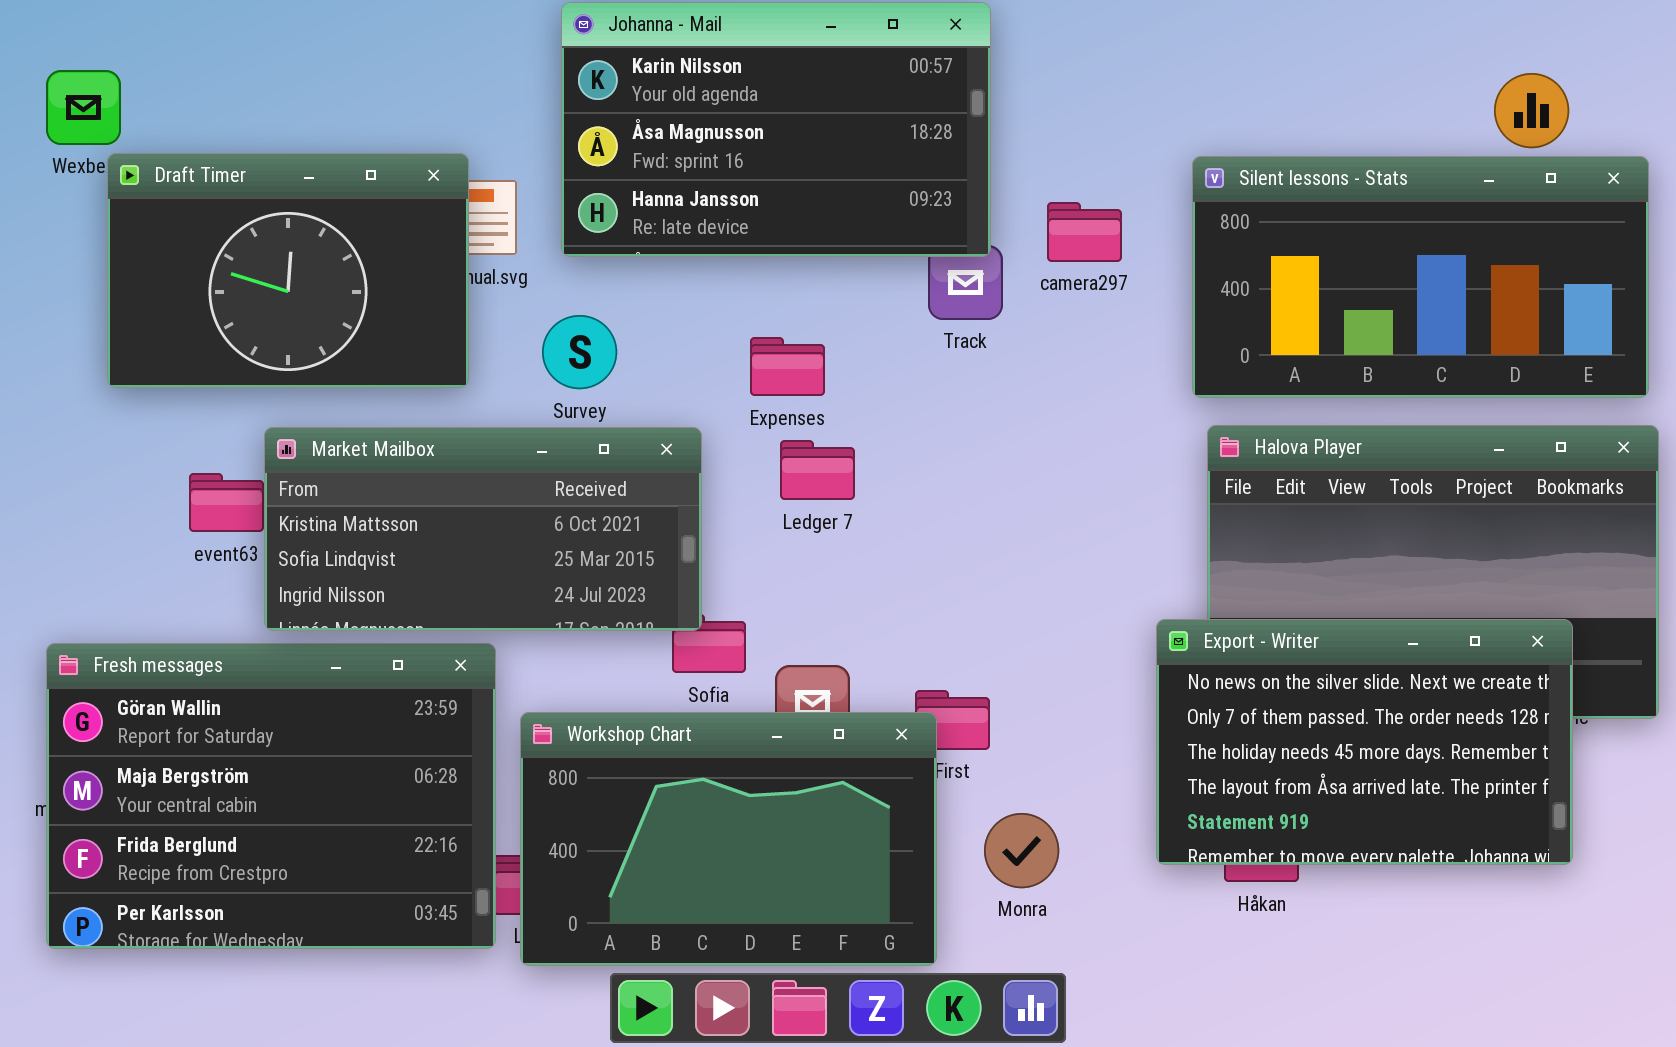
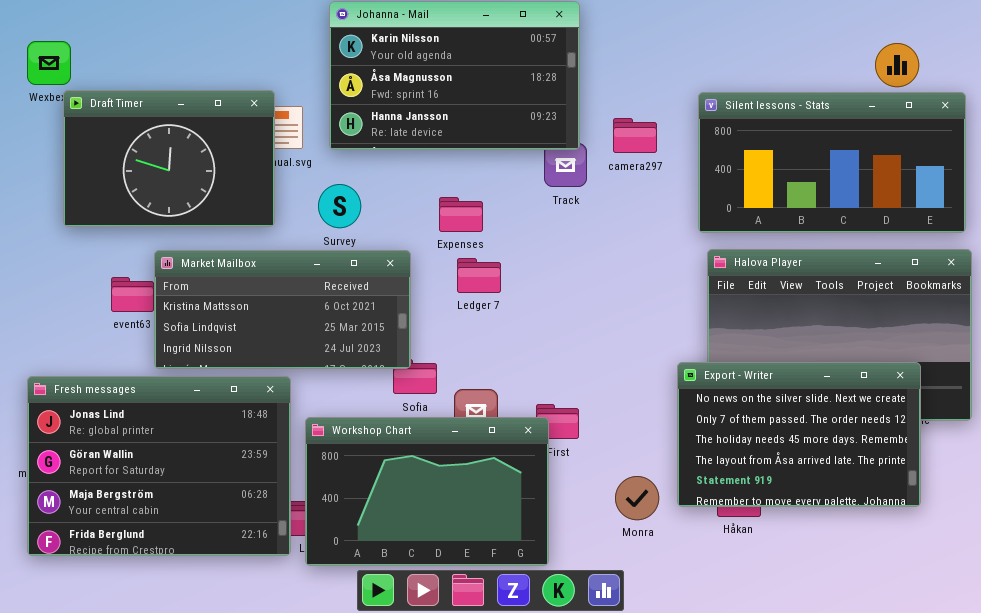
Fresh messages: [46,643,496,949] -> [27,376,291,556], scrolled up 1 row
Monra: [984,813,1059,888] -> [615,476,659,520], moved

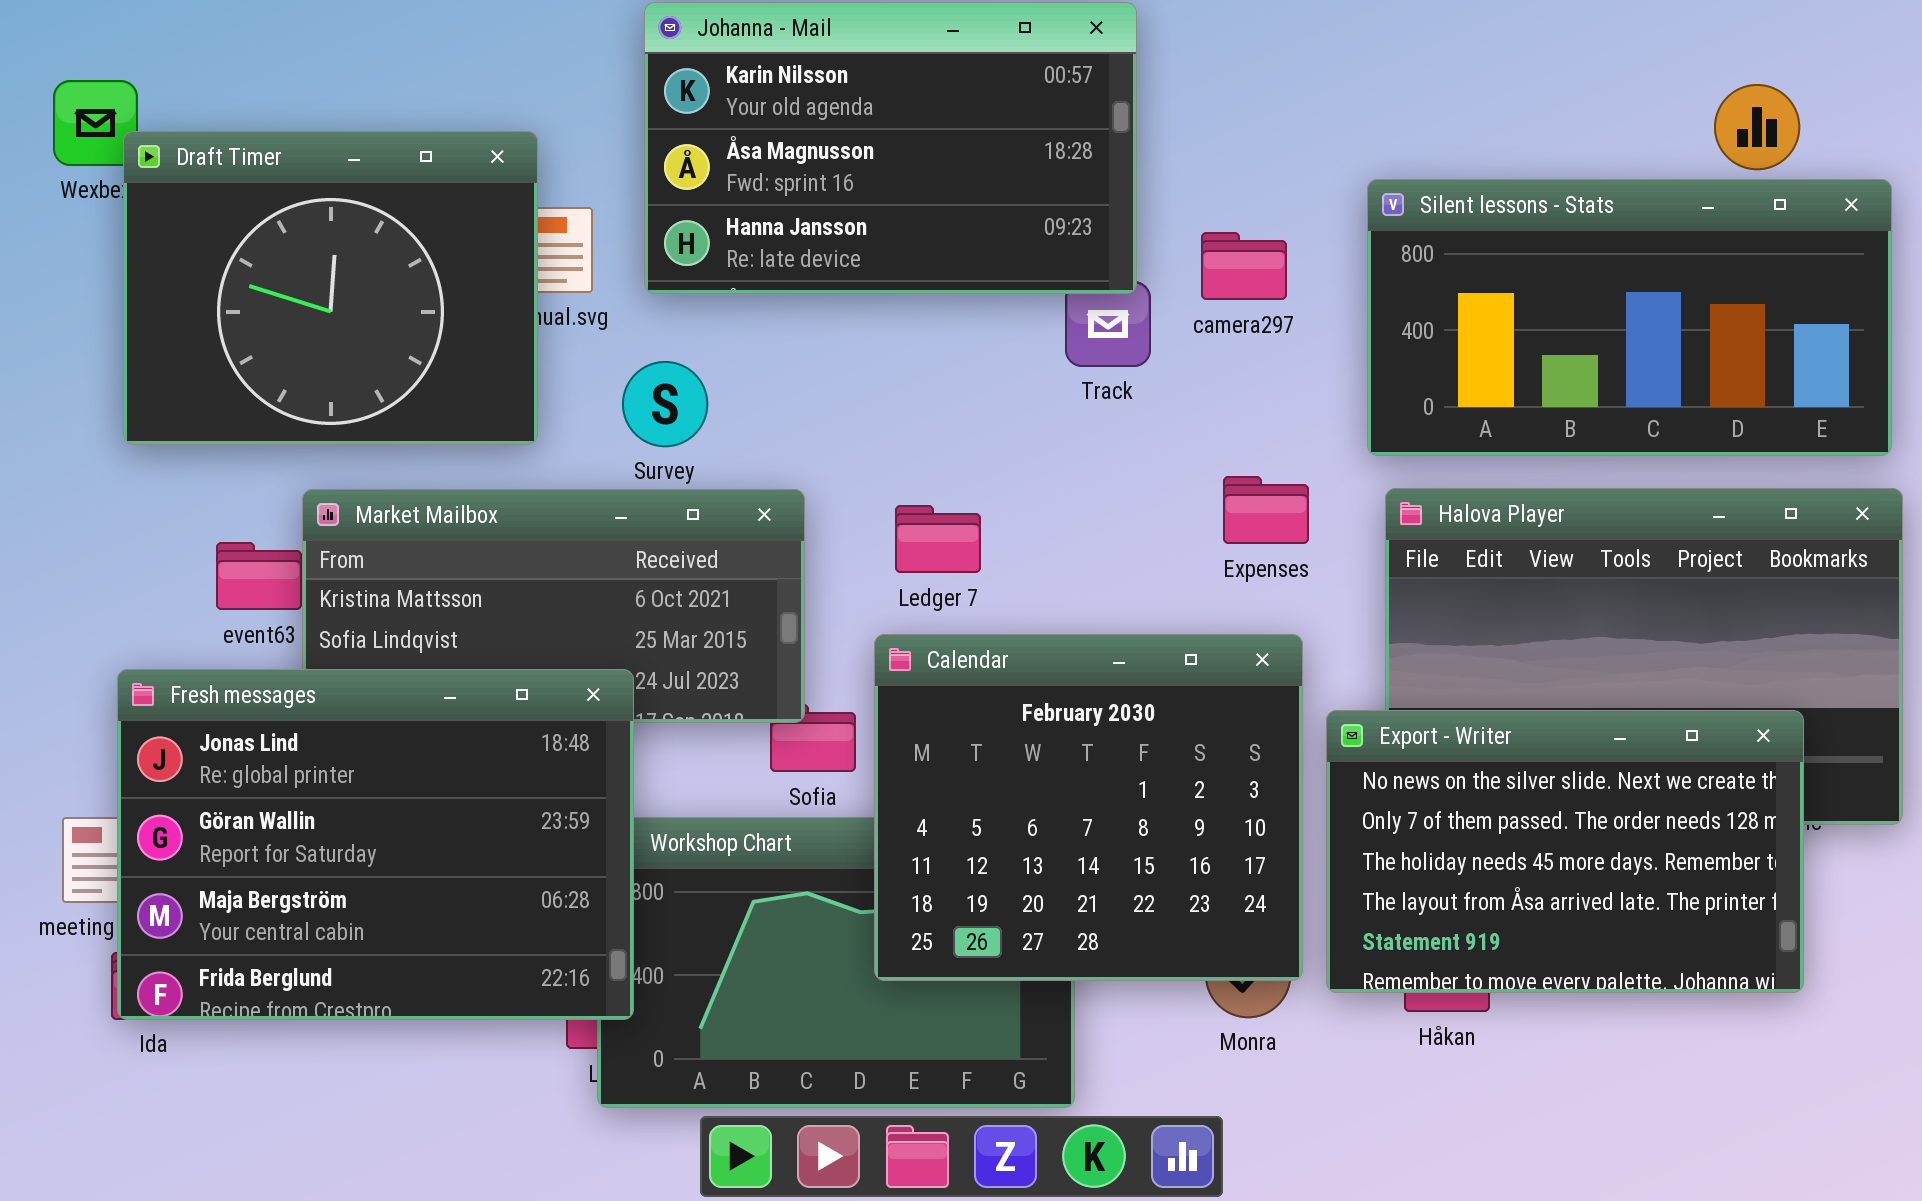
Draft Timer: [63,90,275,227] -> [123,131,538,445], resized
Expenses: [439,197,483,232] -> [1223,476,1309,544], moved
Calendar: none -> [874,634,1303,981], opened
Fresh messages: [27,376,291,556] -> [117,669,634,1020], moved

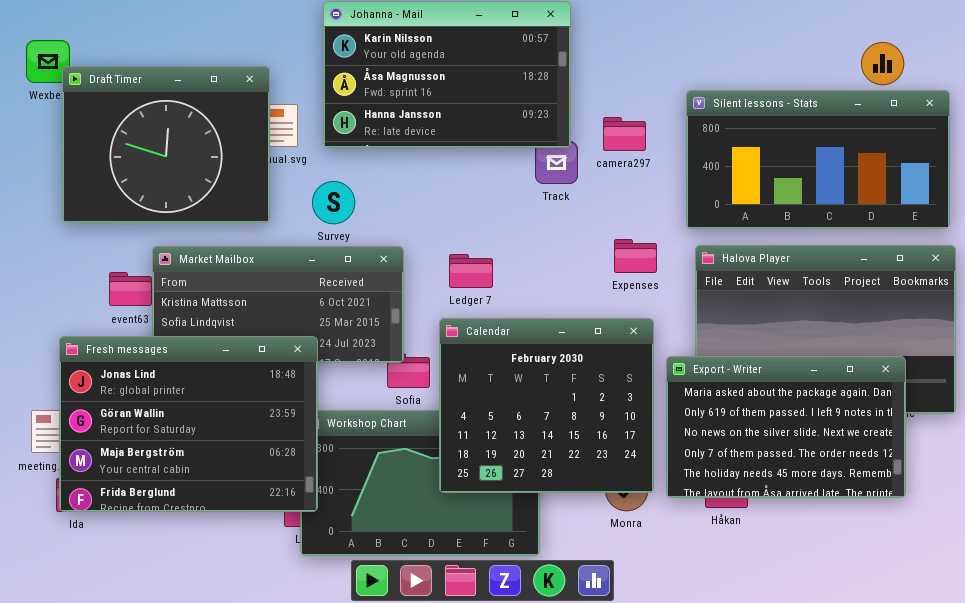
Export - Writer: [1326,710,1804,993] -> [666,356,906,498], scrolled up 2 rows

